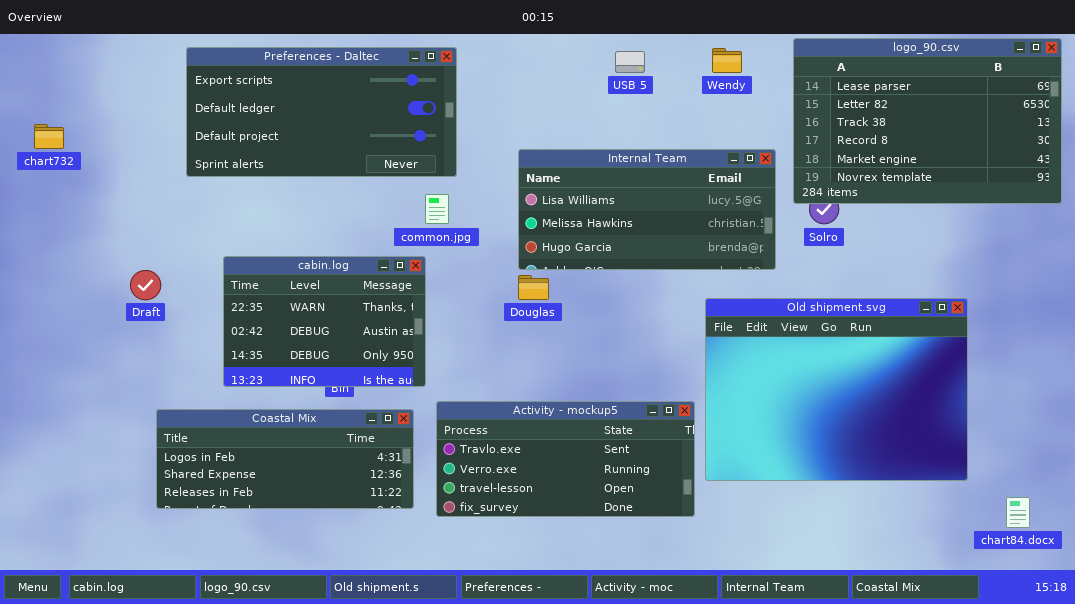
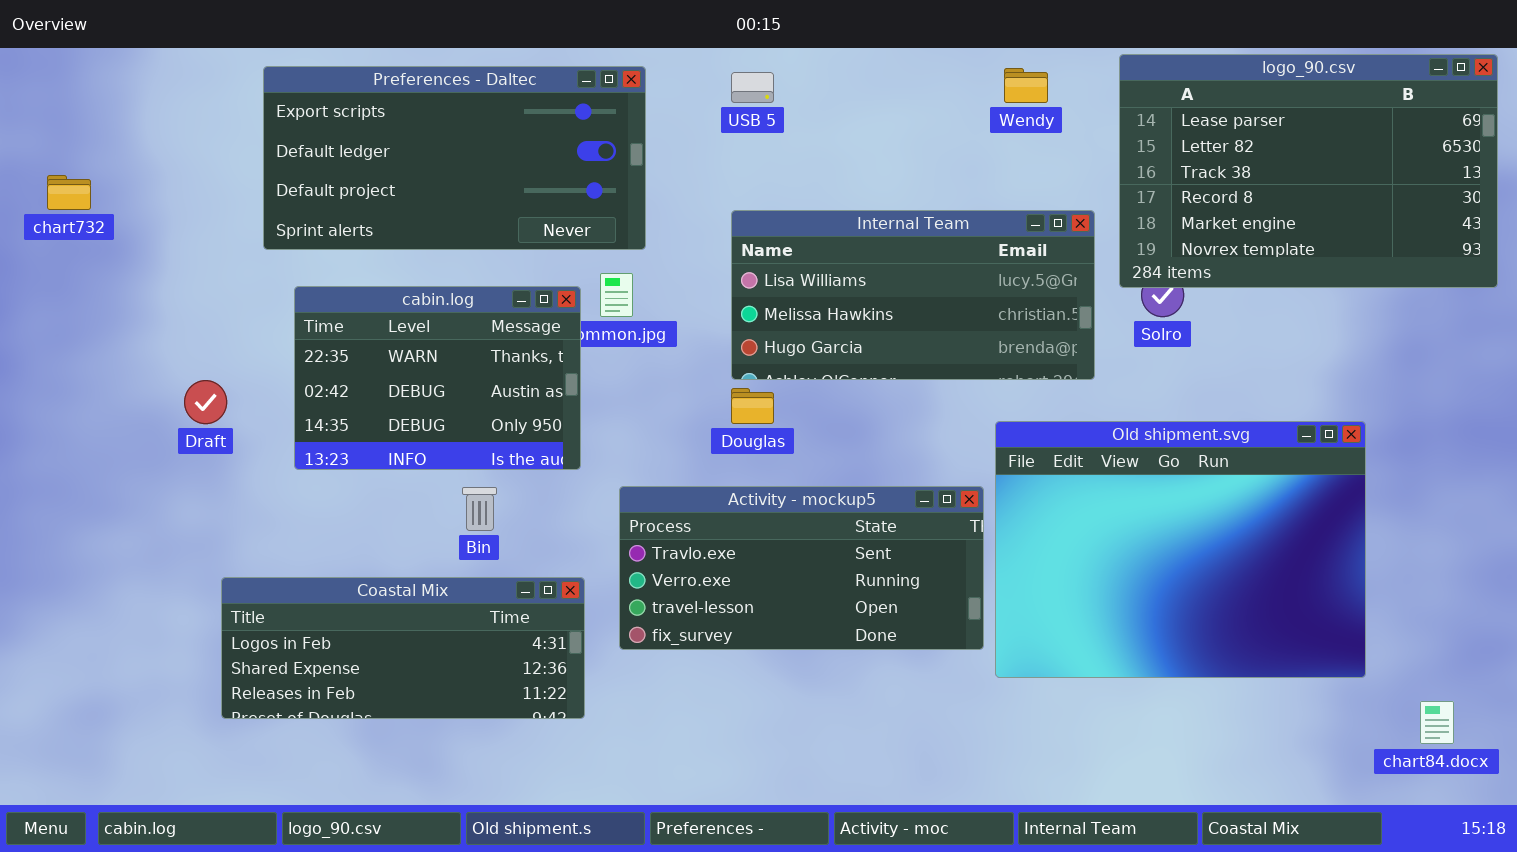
USB 5: [615,51,645,73] -> [731,72,774,103], moved
cabin.log: [223,256,426,387] -> [294,286,581,470], moved
Activity - mockup5: [436,401,695,517] -> [619,486,984,650], moved

